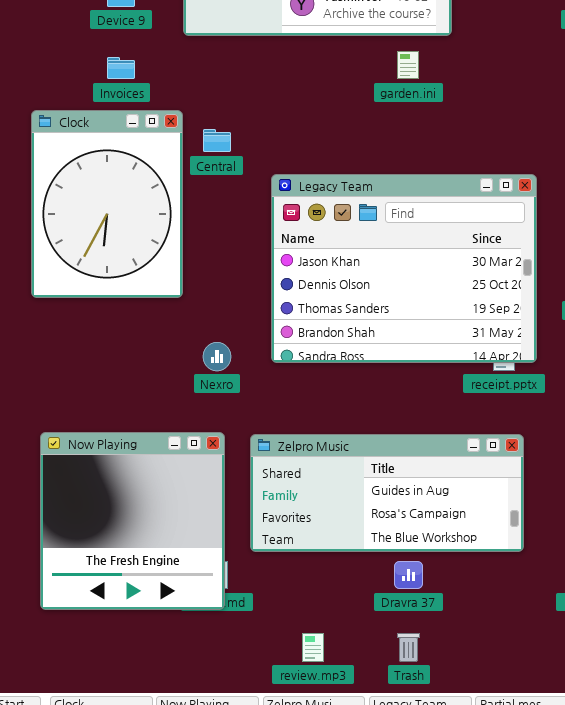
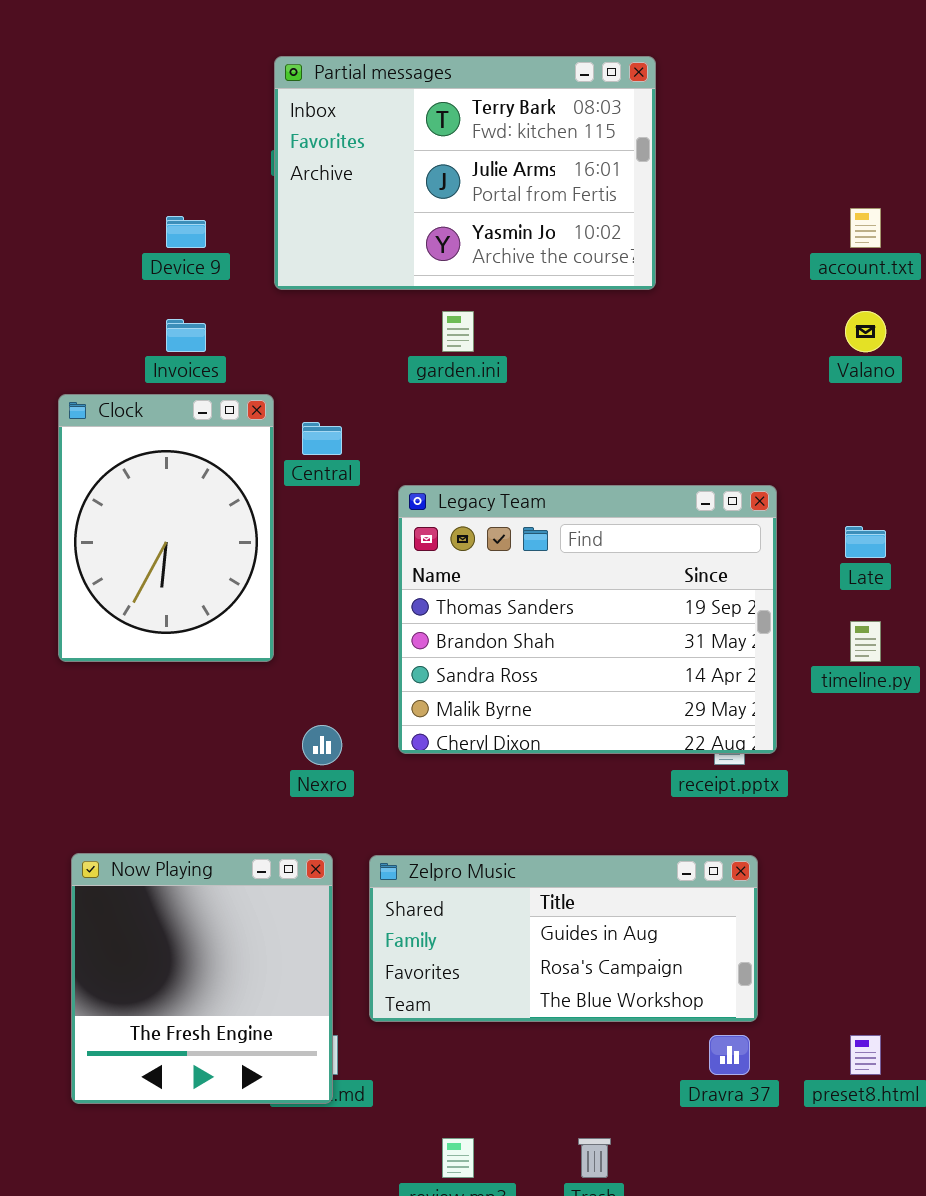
garden.ini: [397,51,419,79] -> [442,311,474,352], moved
Legacy Team: [271,174,537,363] -> [398,485,777,754], scrolled down 2 rows
Dravra 37: [394,561,423,589] -> [709,1035,750,1075], moved

